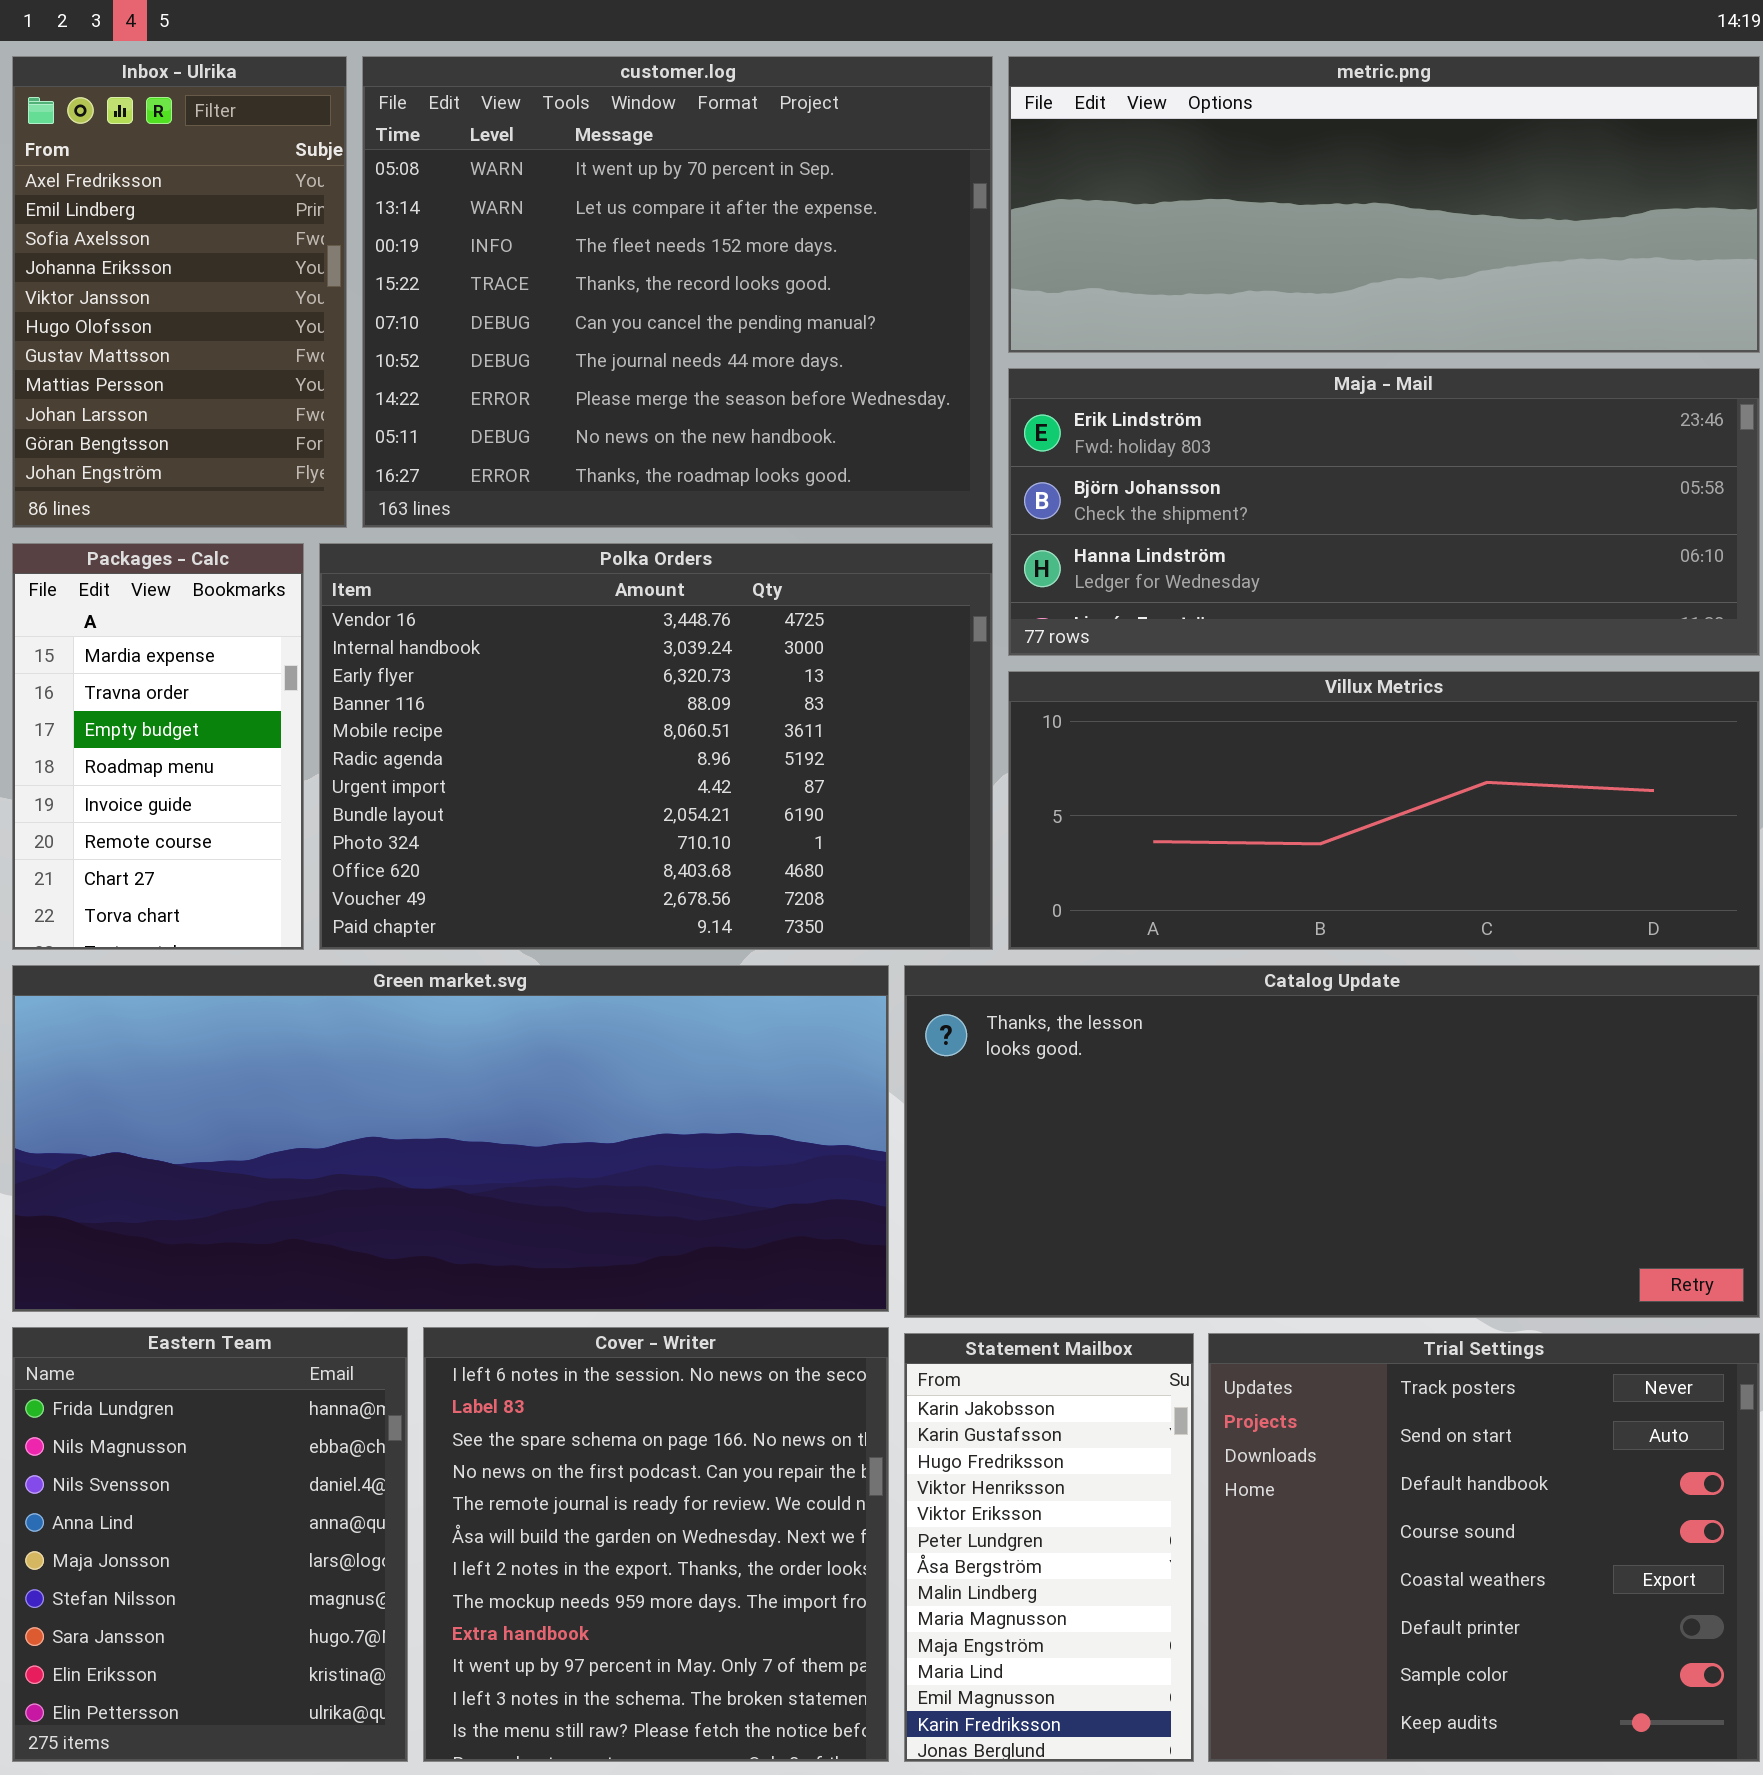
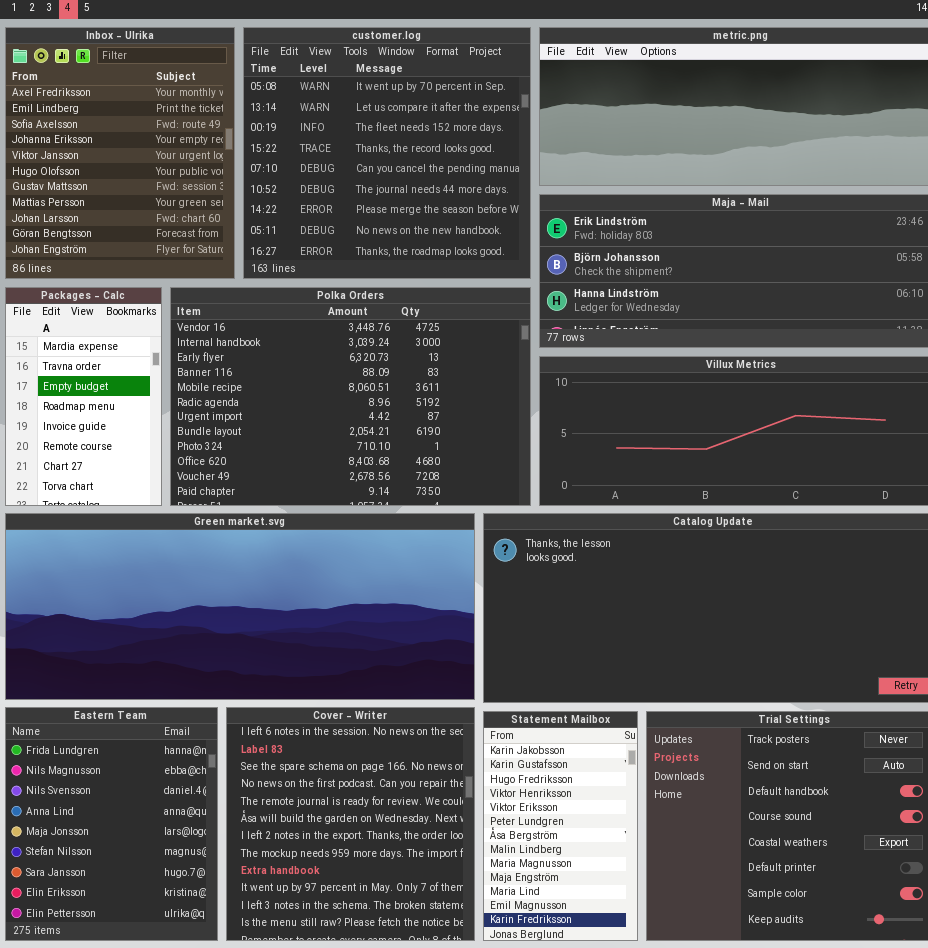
Inbox - Ulrika: [12,56,347,528] -> [5,27,235,279], resized
customer.log: [362,56,993,528] -> [243,27,531,279], resized

